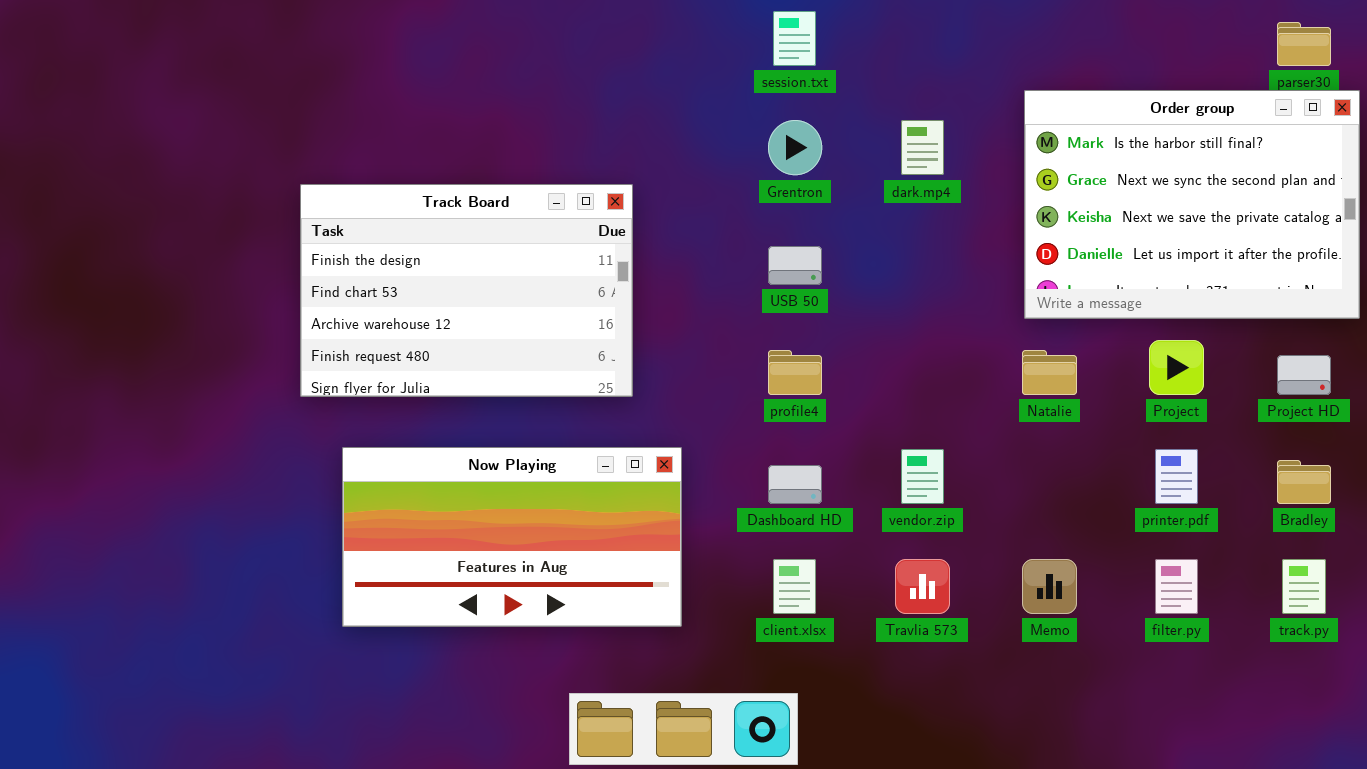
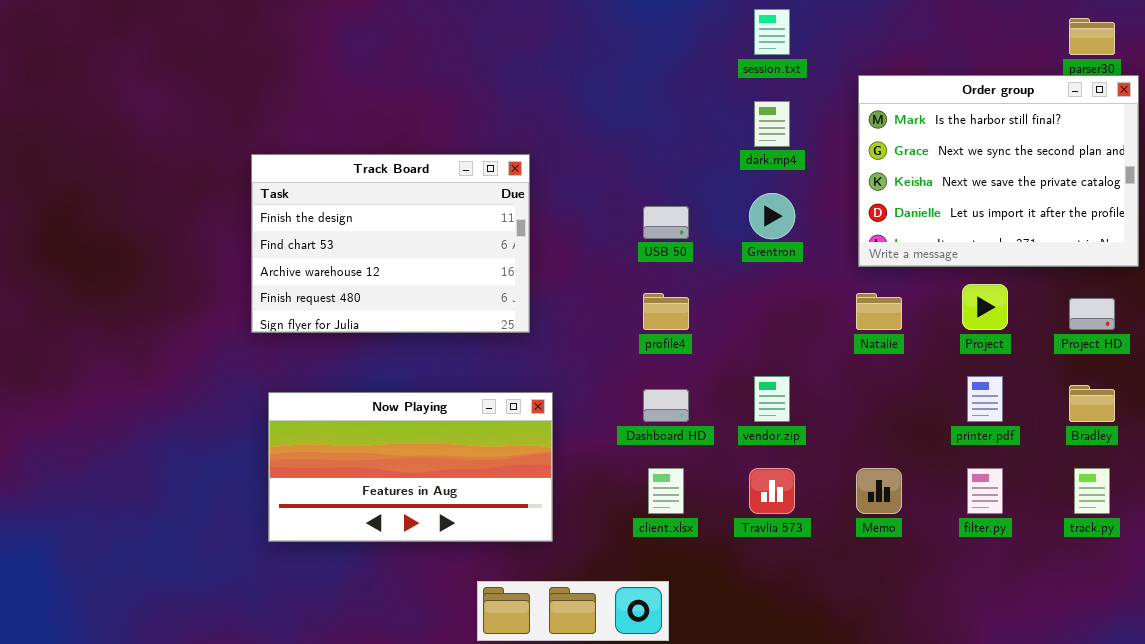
session.txt: [773,11,816,66] -> [754,9,790,55], moved
Grentron: [768,120,822,175] -> [749,193,795,239], moved
Now Playing: [342,447,682,627] -> [268,392,553,542], moved

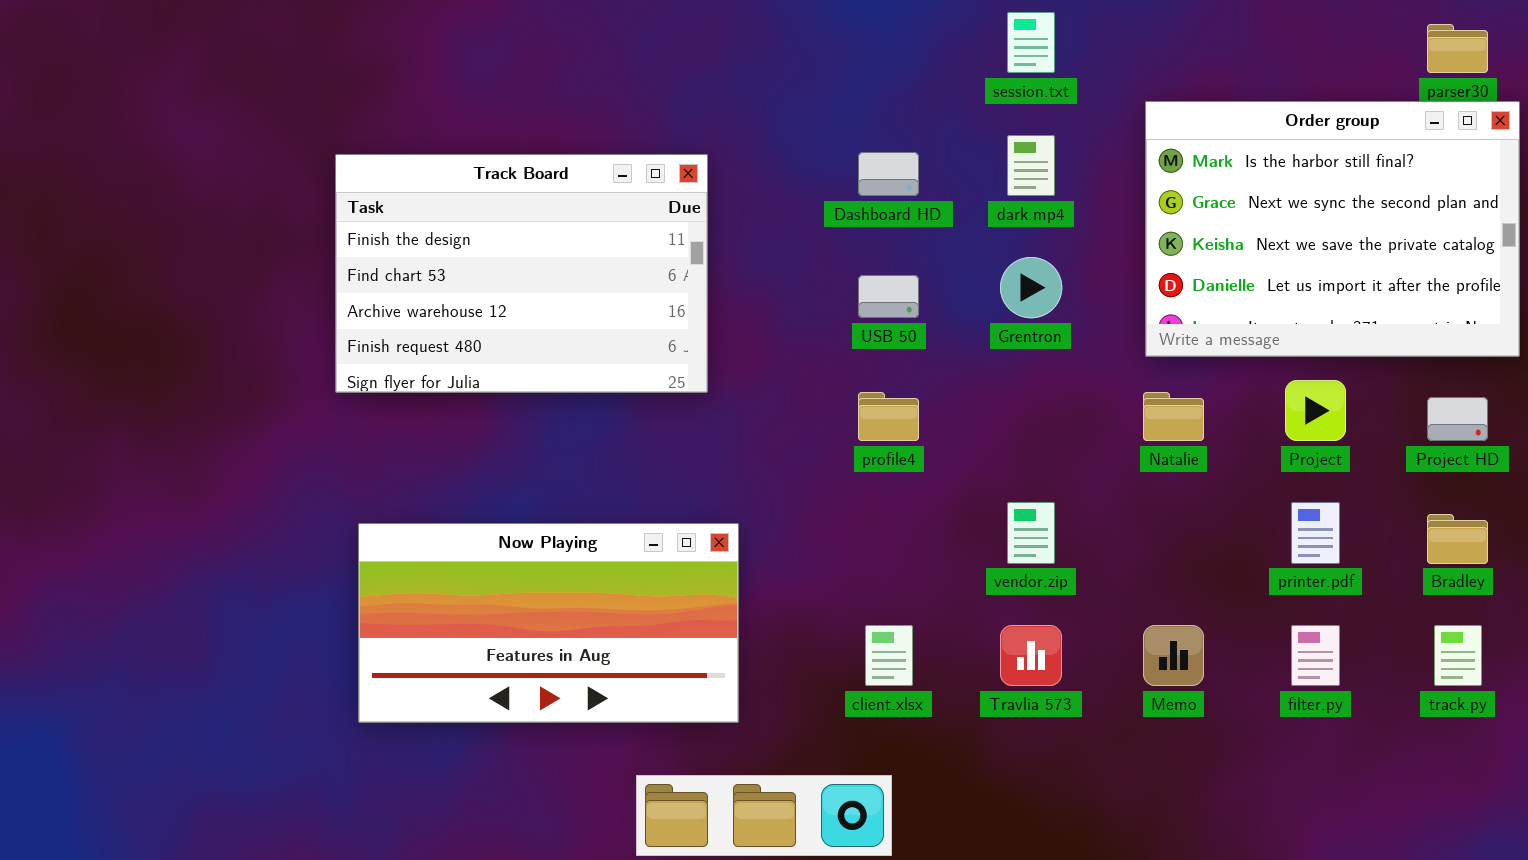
Track Board: [251,154,530,333] -> [335,154,708,393], moved
Dashboard HD: [643,389,689,422] -> [858,152,919,196], moved

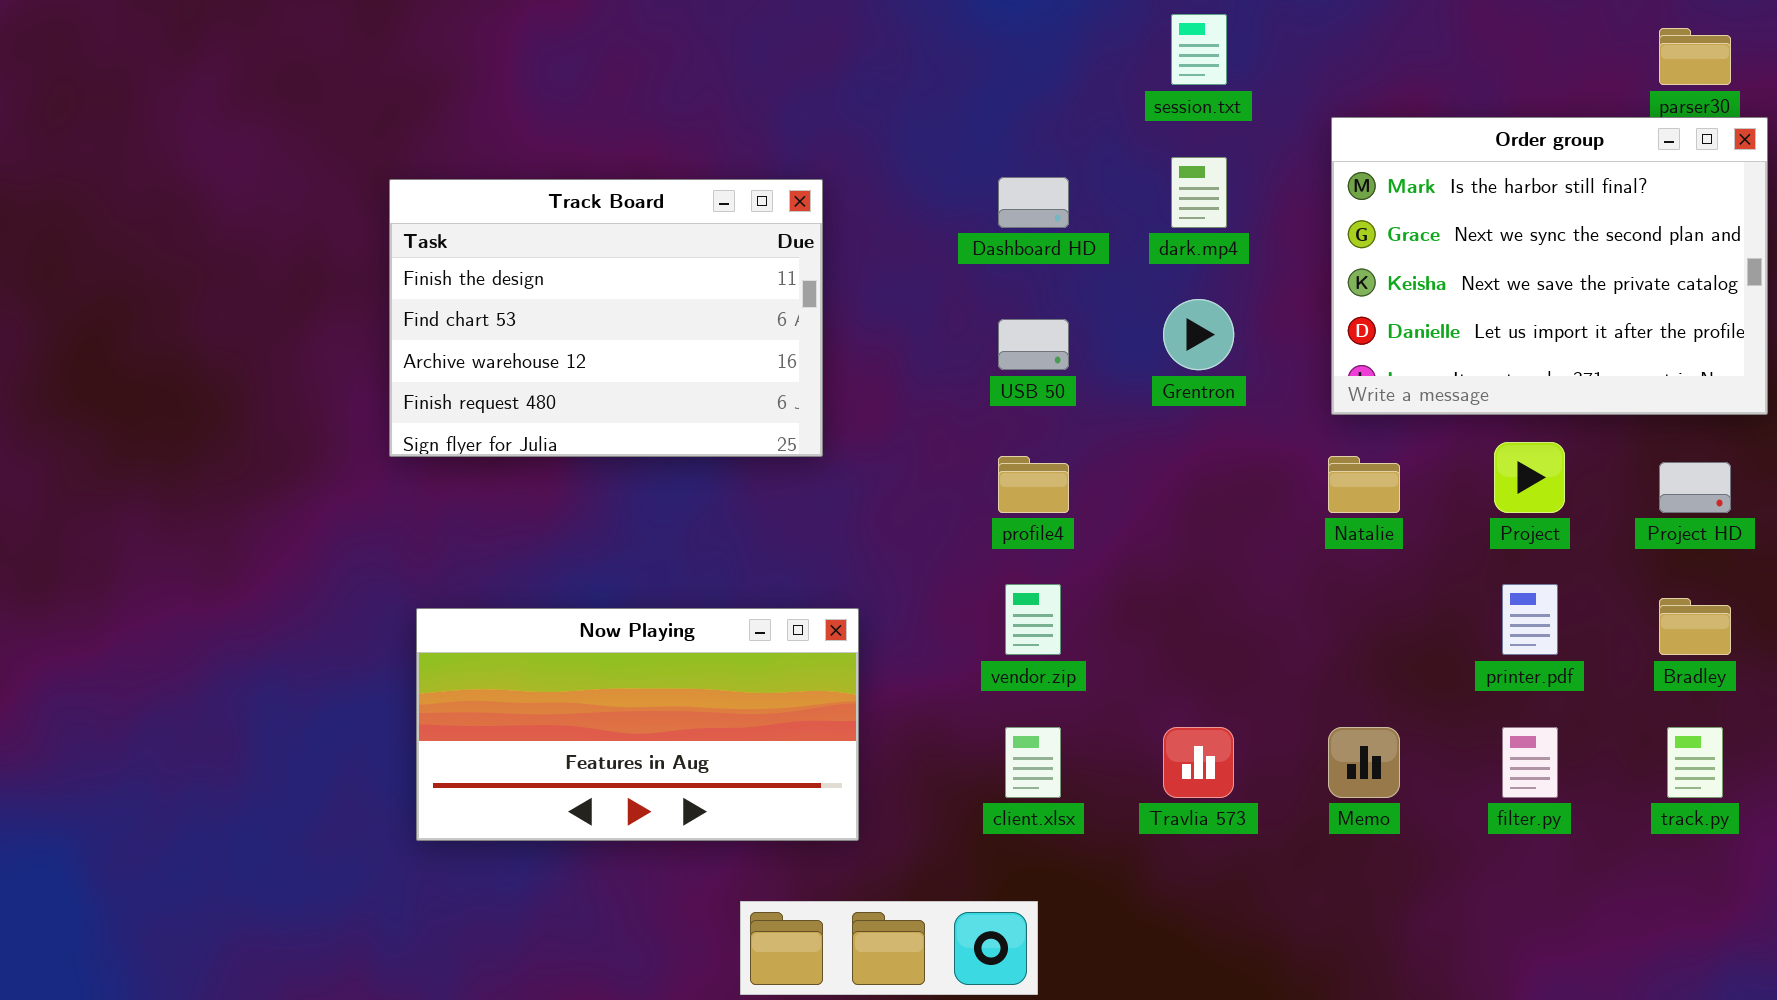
vendor.zip: [1007,502,1055,564] -> [1005,584,1061,655], moved

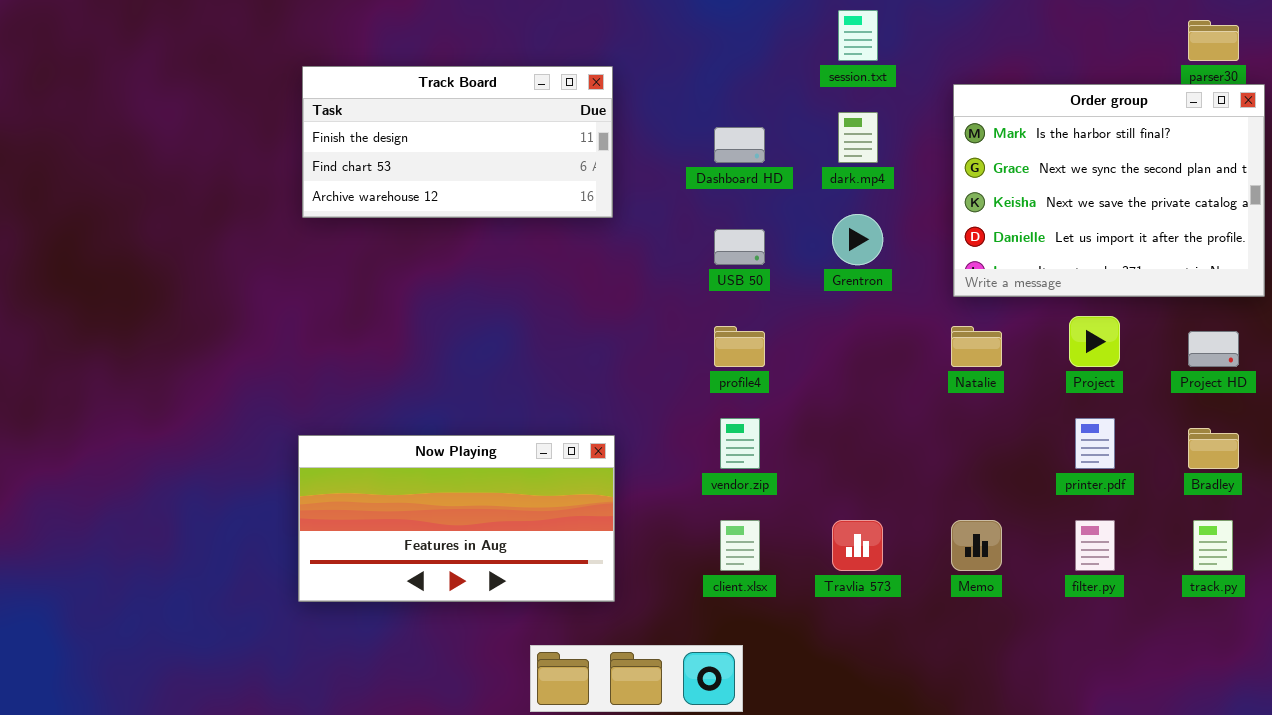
Track Board: [389,179,823,457] -> [302,66,613,218], moved, resized

